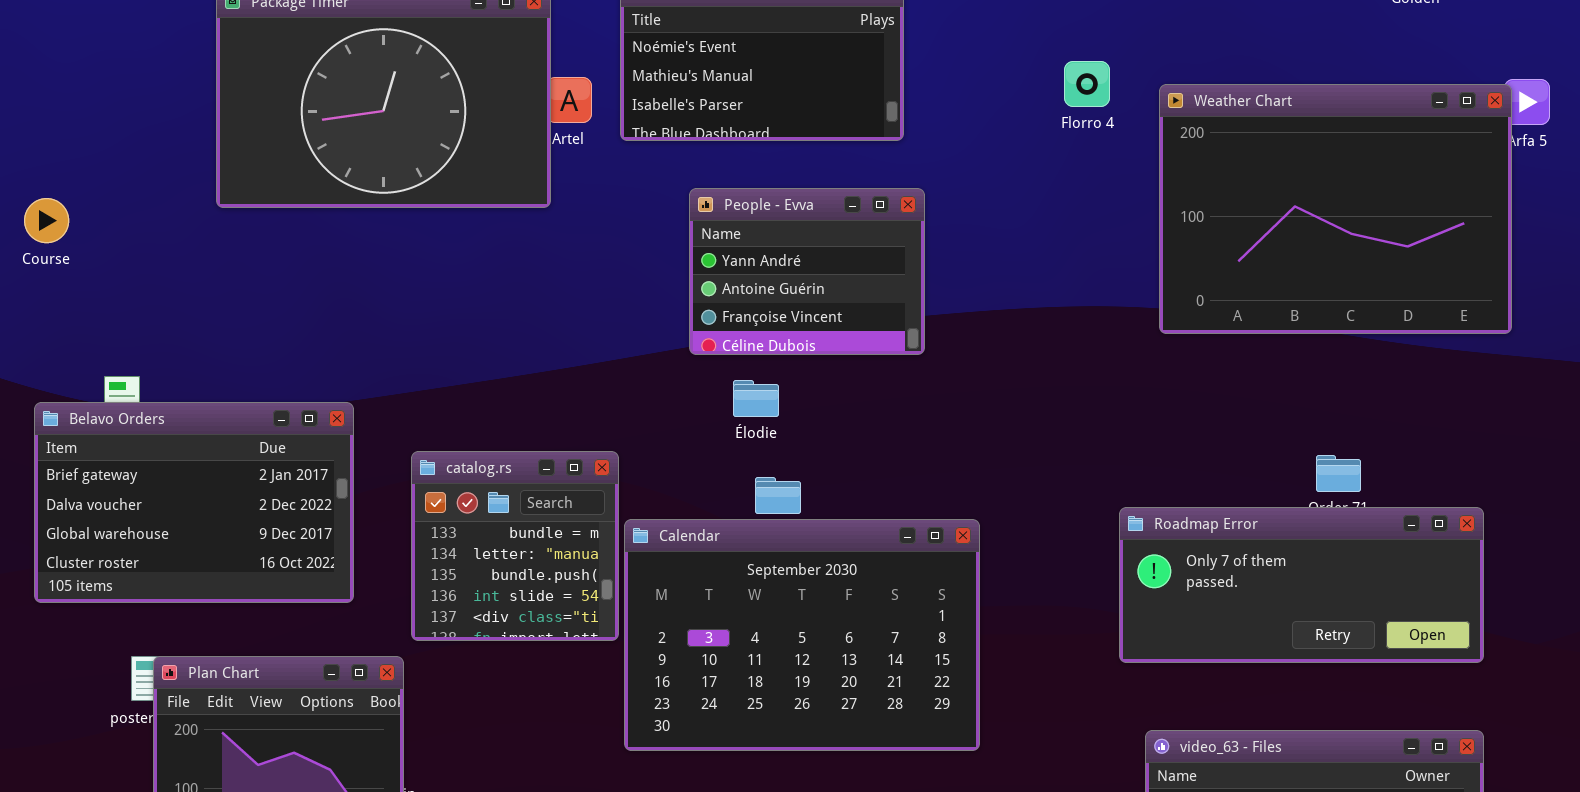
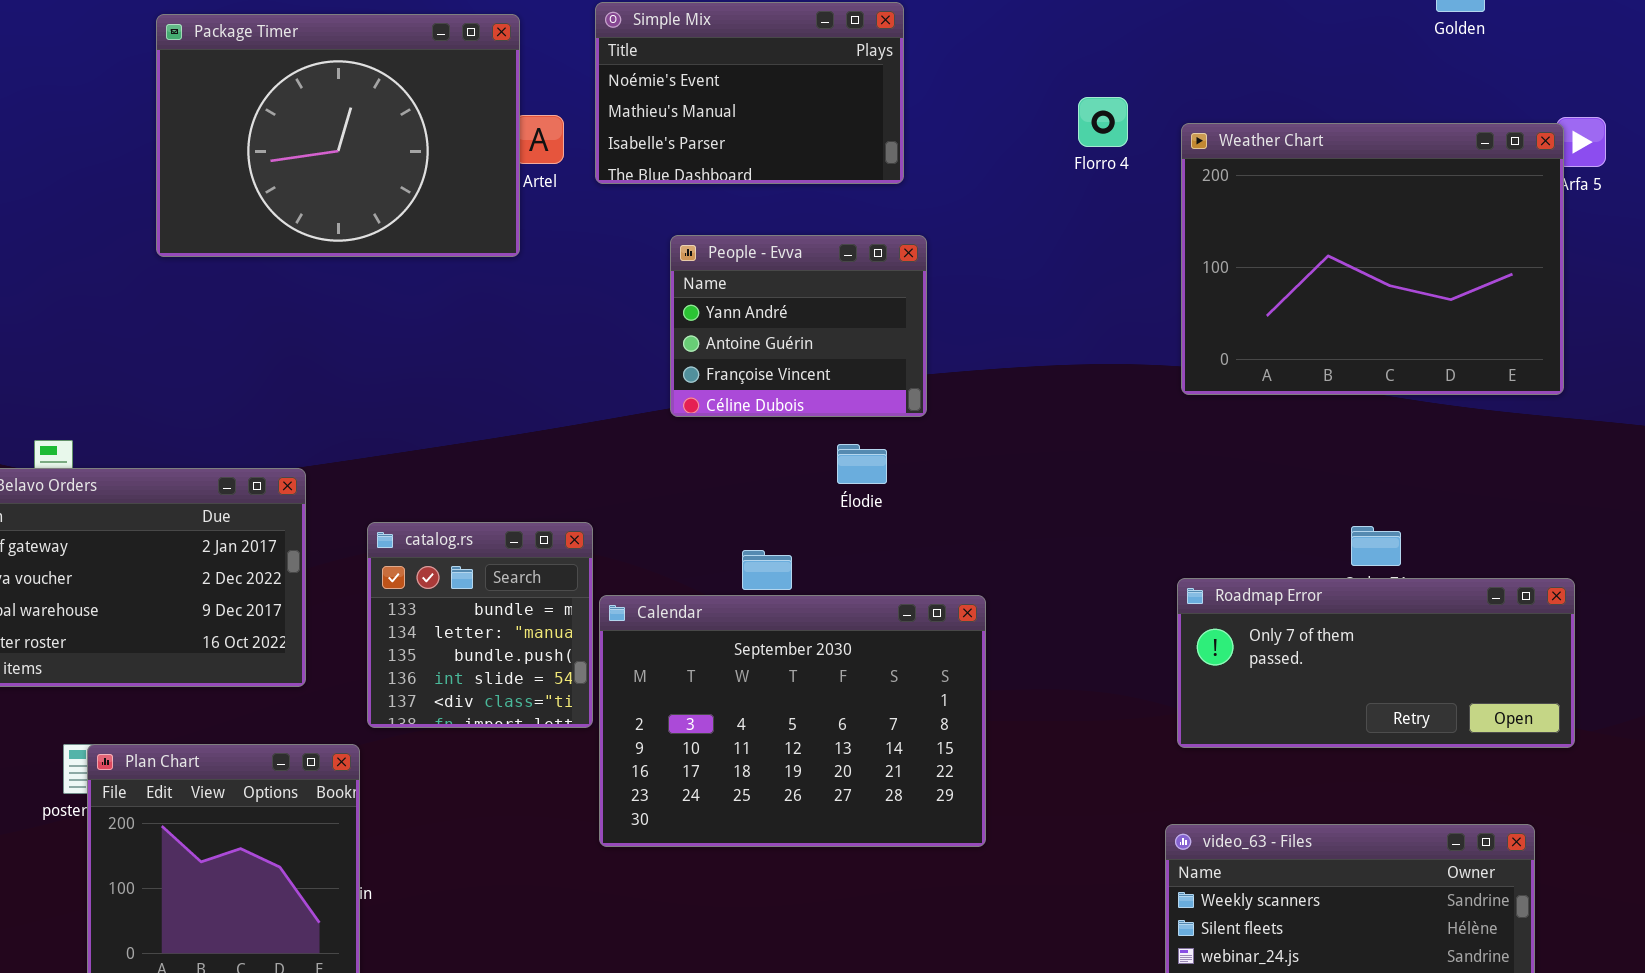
Élodie: [733,380,779,417] -> [837,444,887,484], moved
Roadmap Error: [1119,507,1484,663] -> [1177,578,1575,748], moved

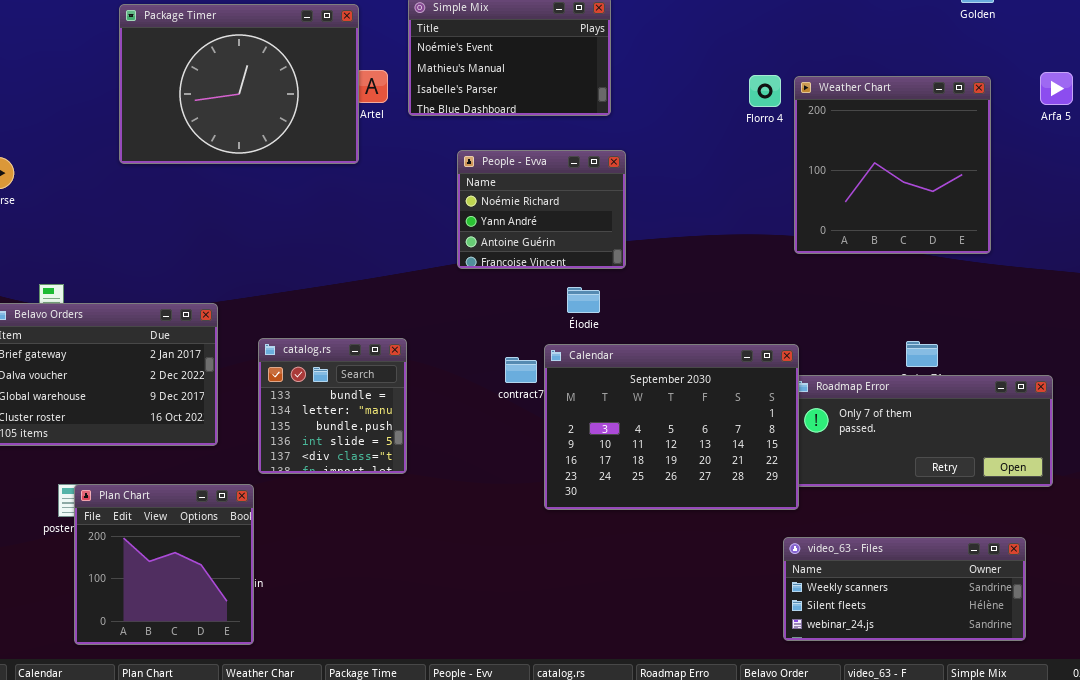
Florro 4: [1078,97,1128,147] -> [749,75,781,107], moved
Weather Chart: [1181,123,1564,395] -> [794,76,991,254], resized
People - Evva: [670,235,927,417] -> [457,150,626,269], scrolled up 1 row
Calendar: [599,595,986,847] -> [544,344,799,510], moved

